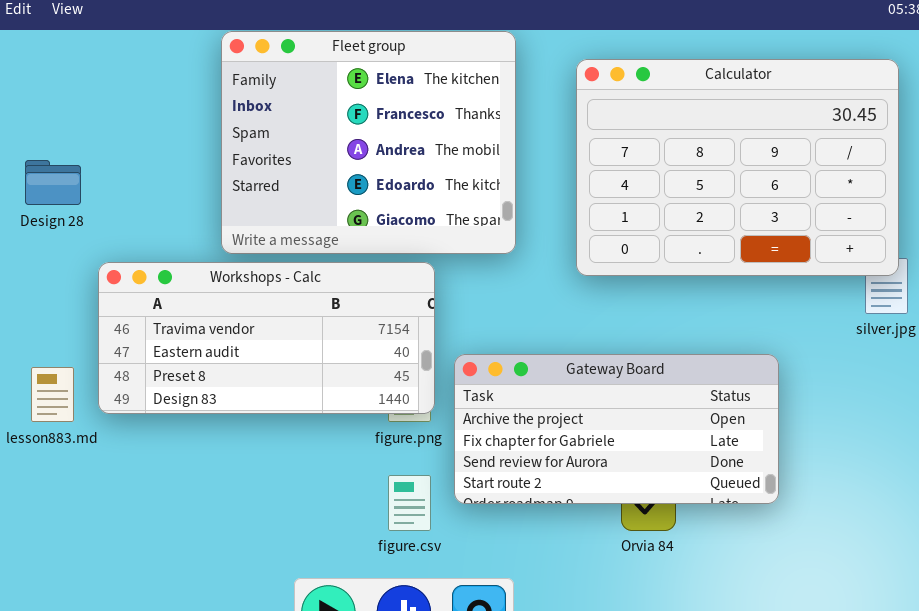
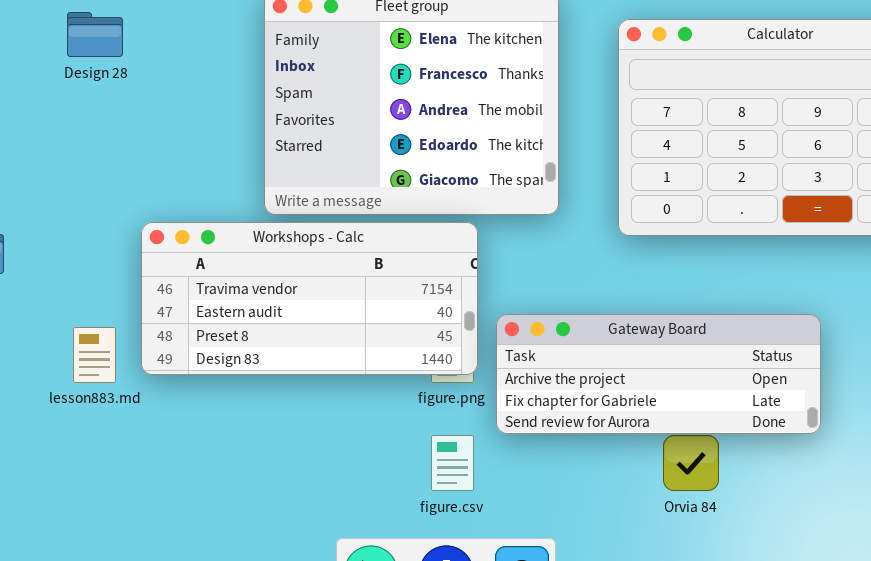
Design 28: [25,160,81,205] -> [67,12,123,57], moved
Gateway Board: [454,354,779,504] -> [496,314,821,434], resized

